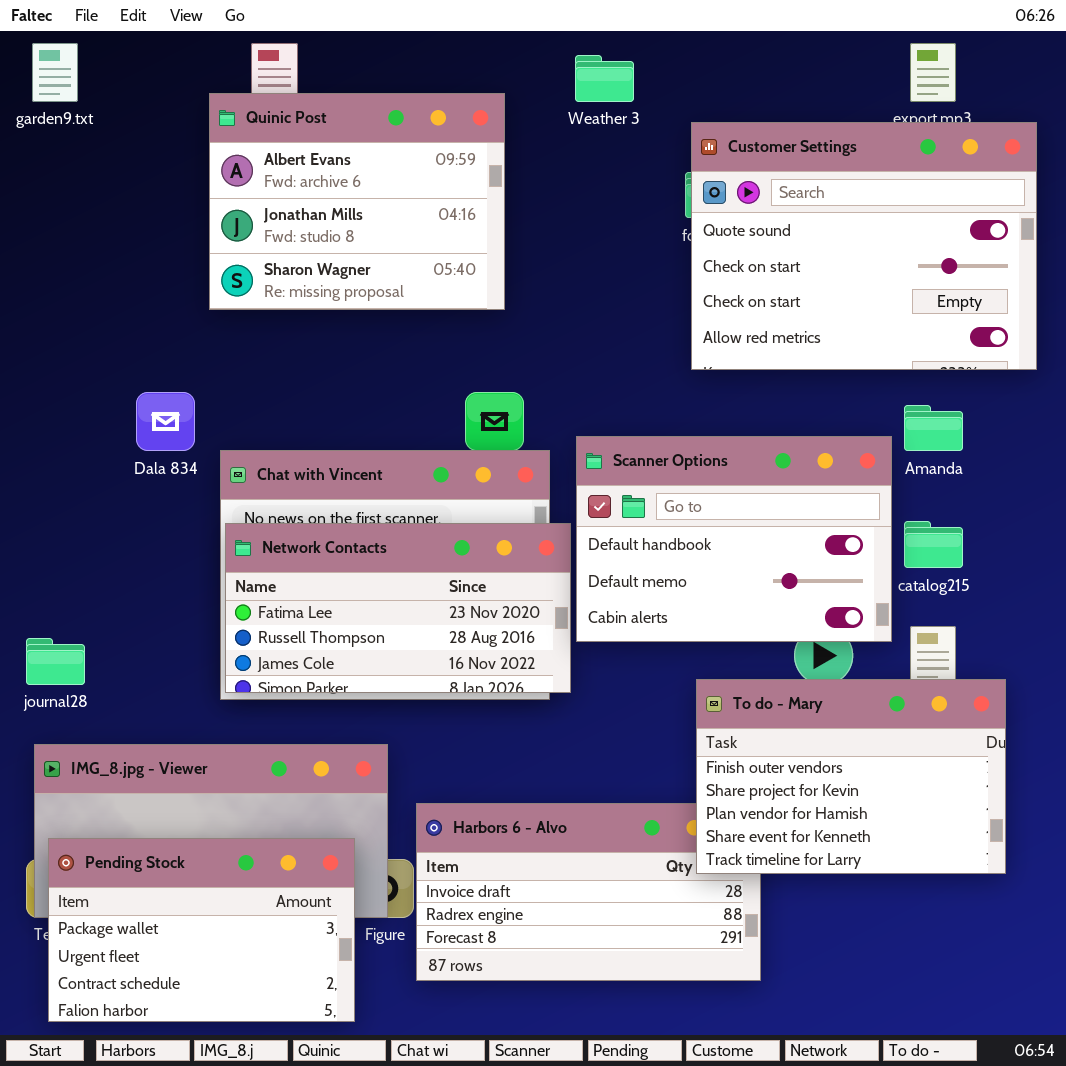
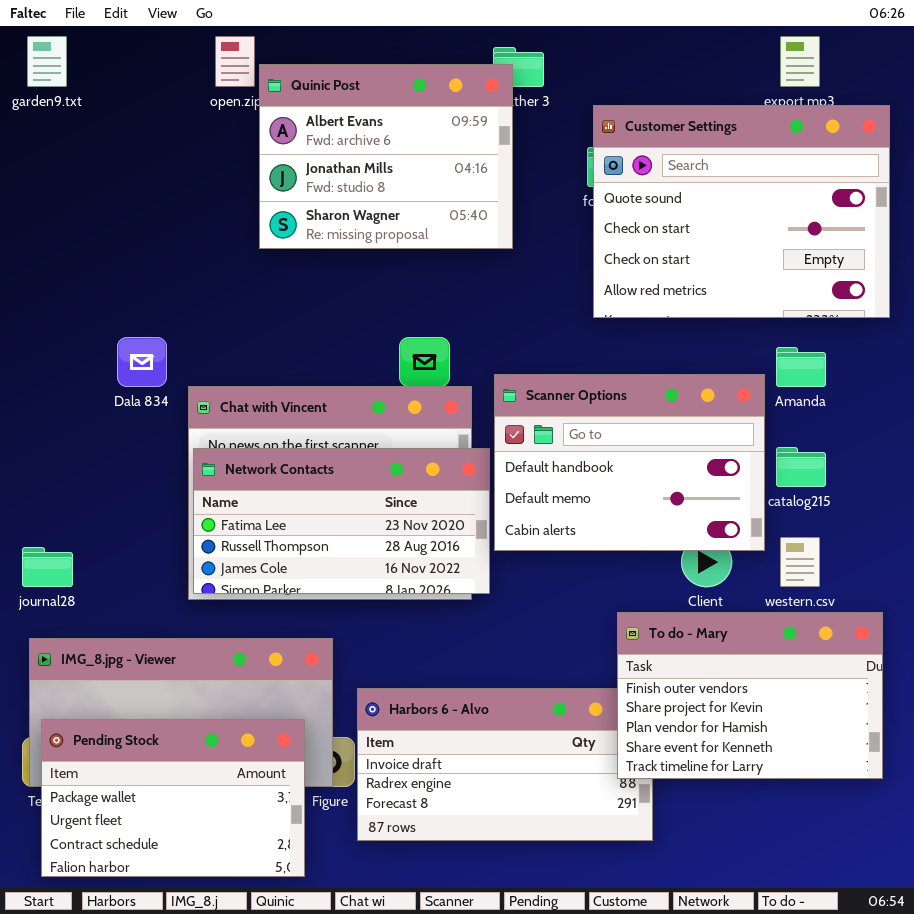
Quinic Post: [209,93,505,310] -> [259,64,513,249], moved
To do - Mary: [696,679,1006,874] -> [617,612,883,779], moved

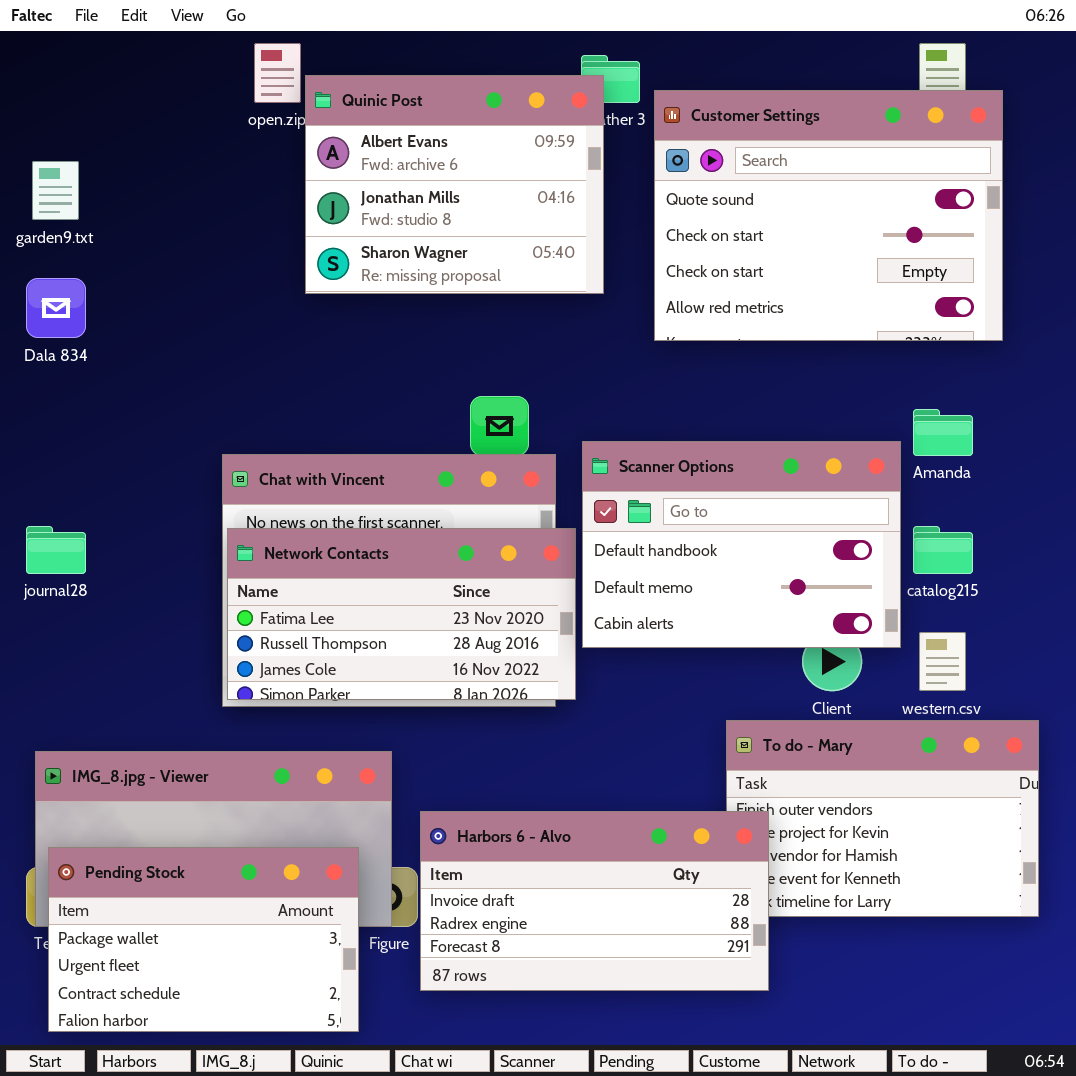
garden9.txt: [27,36,67,87] -> [32,161,79,220], moved
Customer Settings: [593,105,890,318] -> [654,90,1003,341], moved
Dala 834: [117,337,167,387] -> [26,278,86,338], moved
journal28: [22,547,73,587] -> [26,526,86,574], moved
Harbors 6 - Alvo: [357,688,653,841] -> [420,811,769,991], raised

